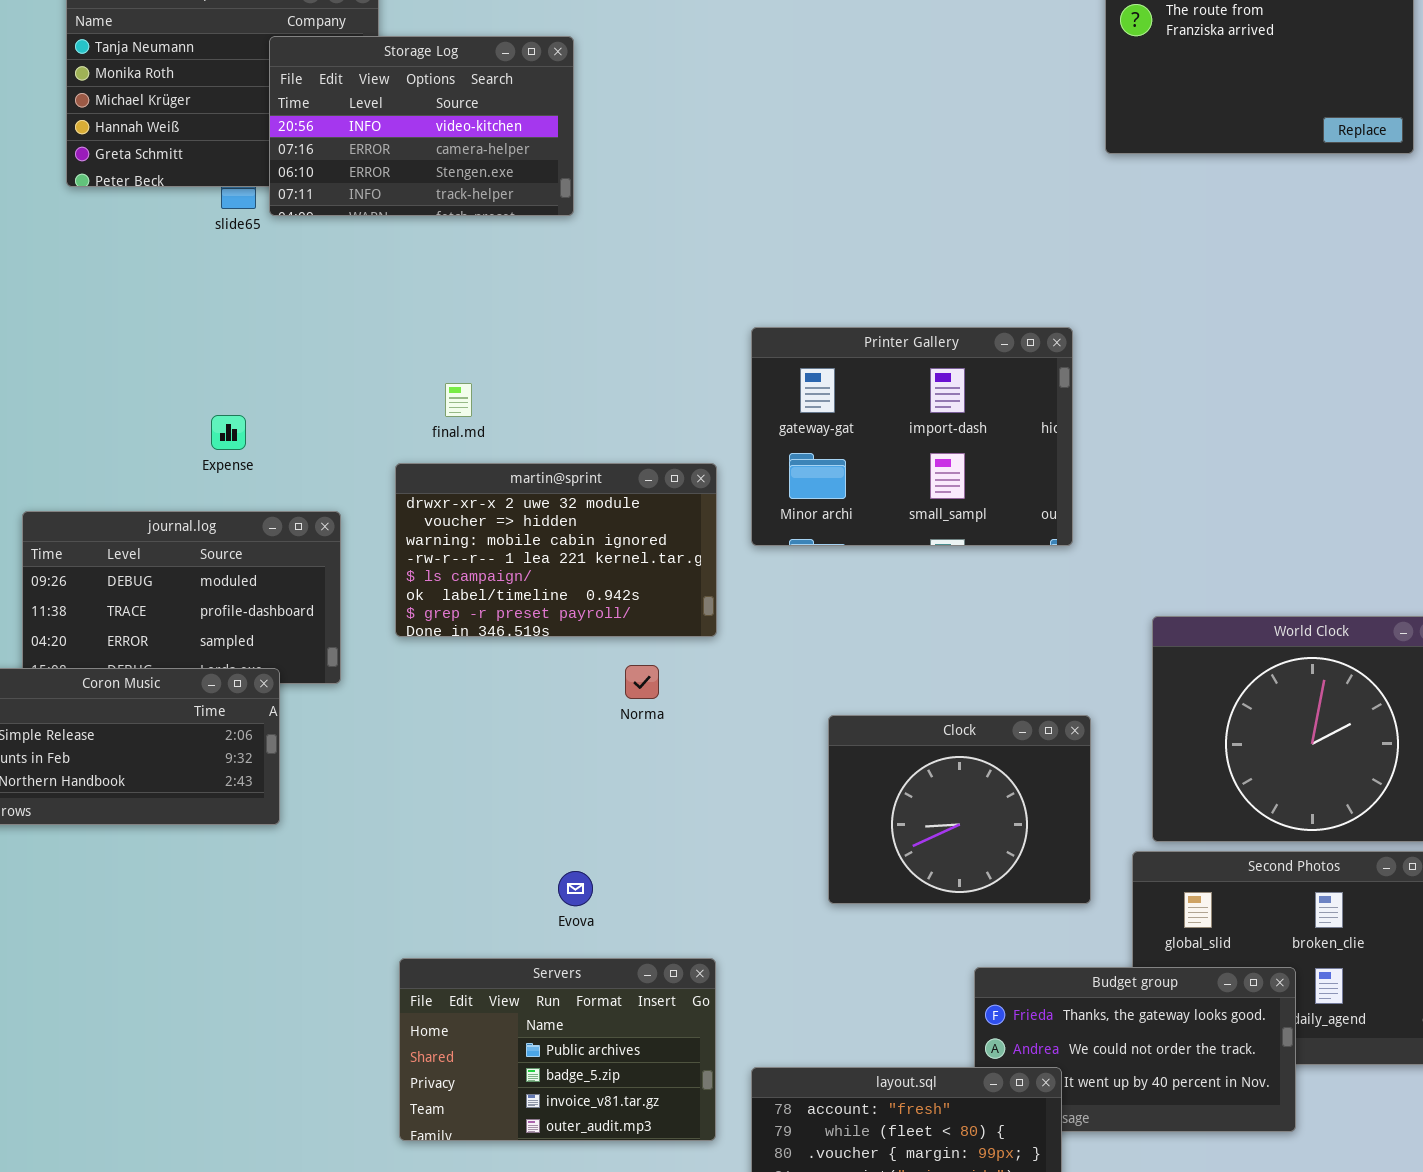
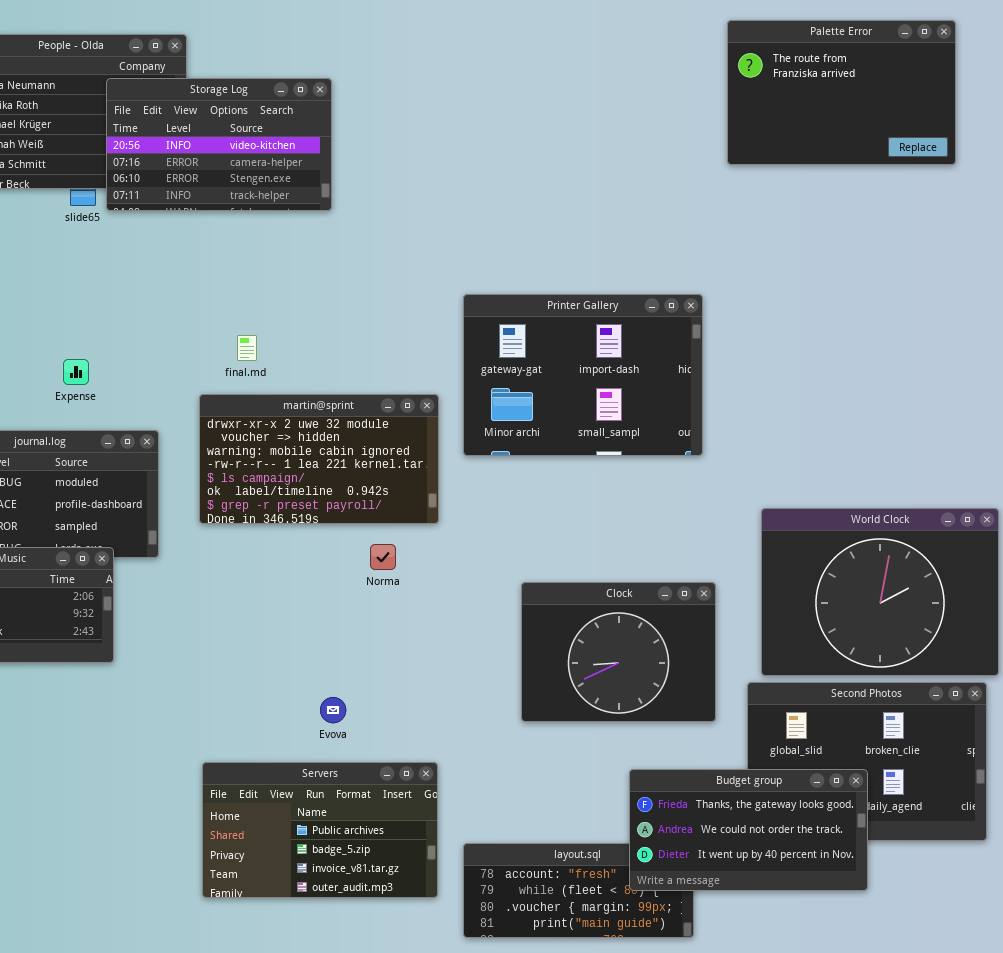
Budget group: [974,967,1296,1132] -> [629,769,868,891], raised

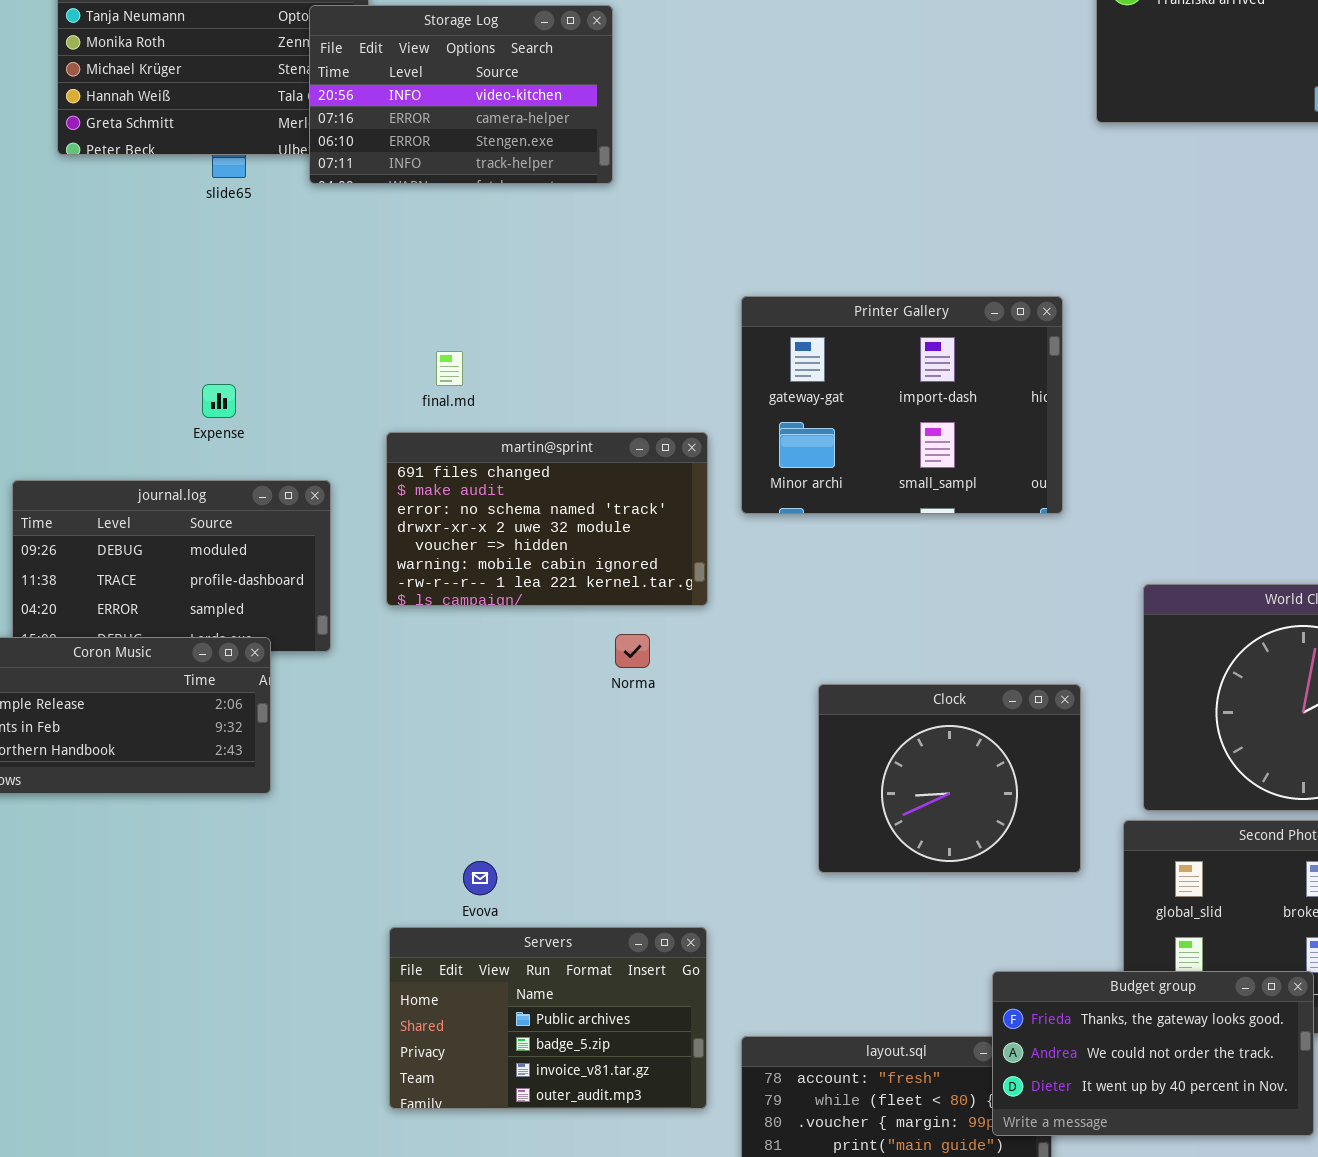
Storage Log: [106,78,332,211] -> [309,5,613,184], moved
martin@sprint: [199,394,439,524] -> [386,432,708,606], scrolled up 3 rows
Evova: [320,697,346,723] -> [463,861,497,895], moved
Budget group: [629,769,868,891] -> [992,971,1314,1136], moved

